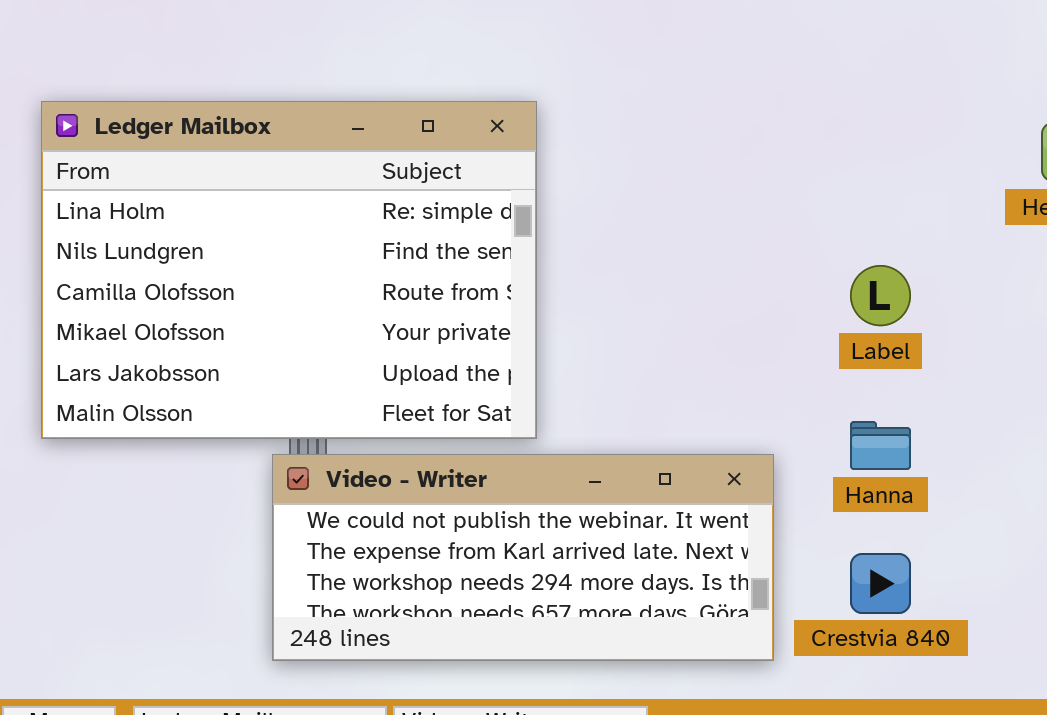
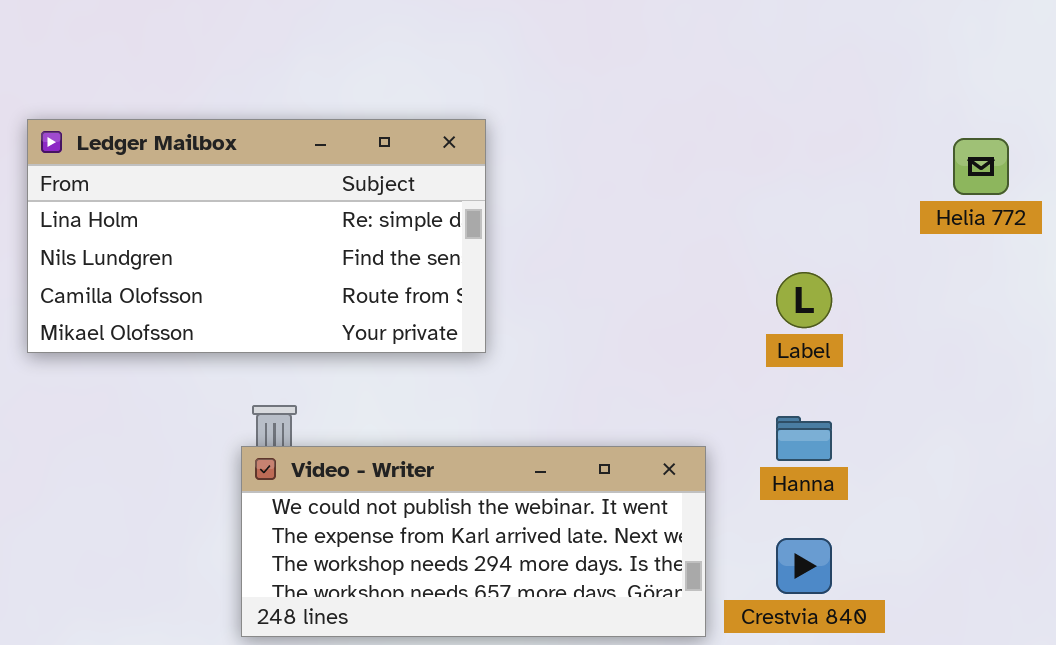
Ledger Mailbox: [41,101,537,439] -> [27,119,486,353], resized

